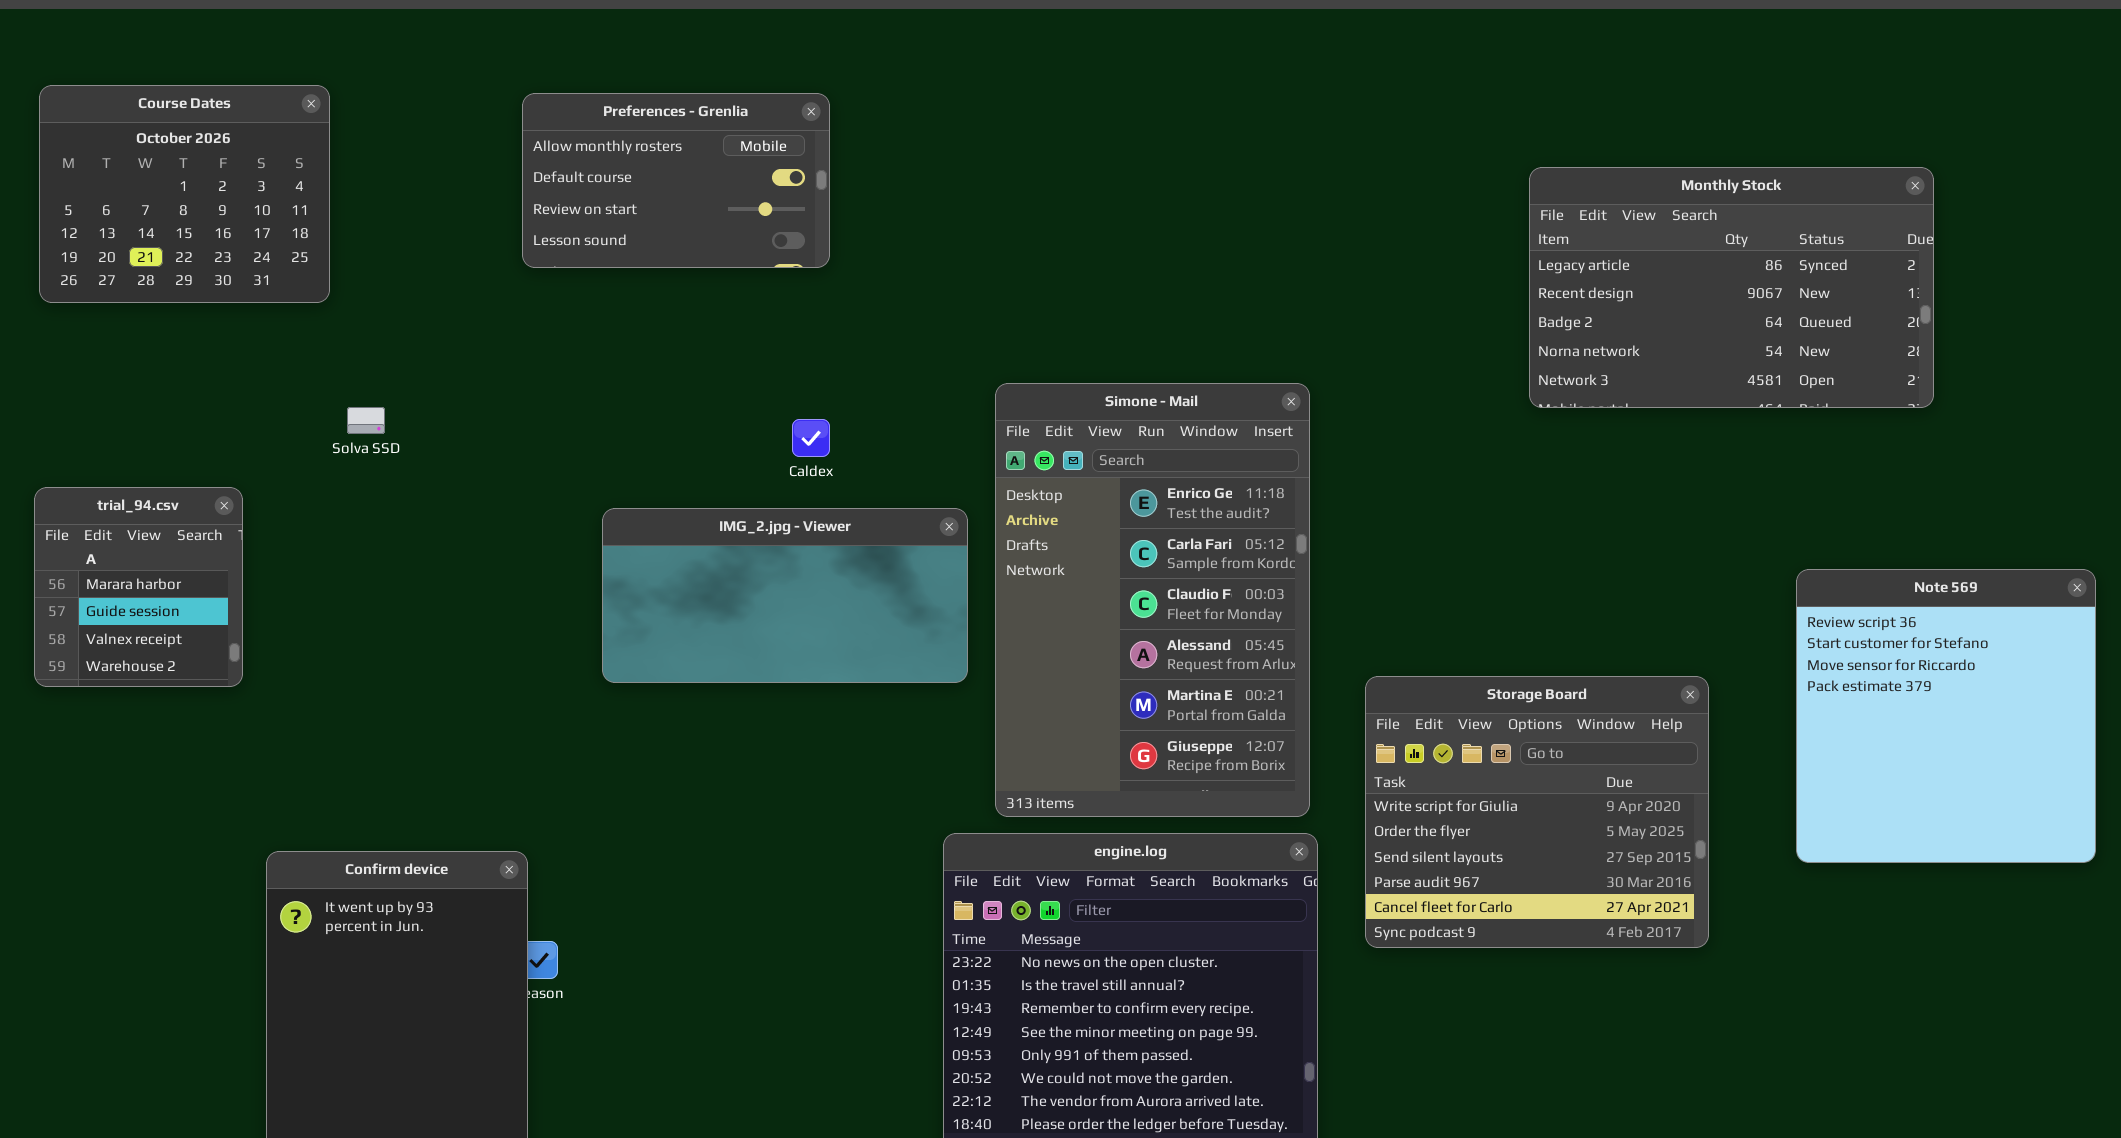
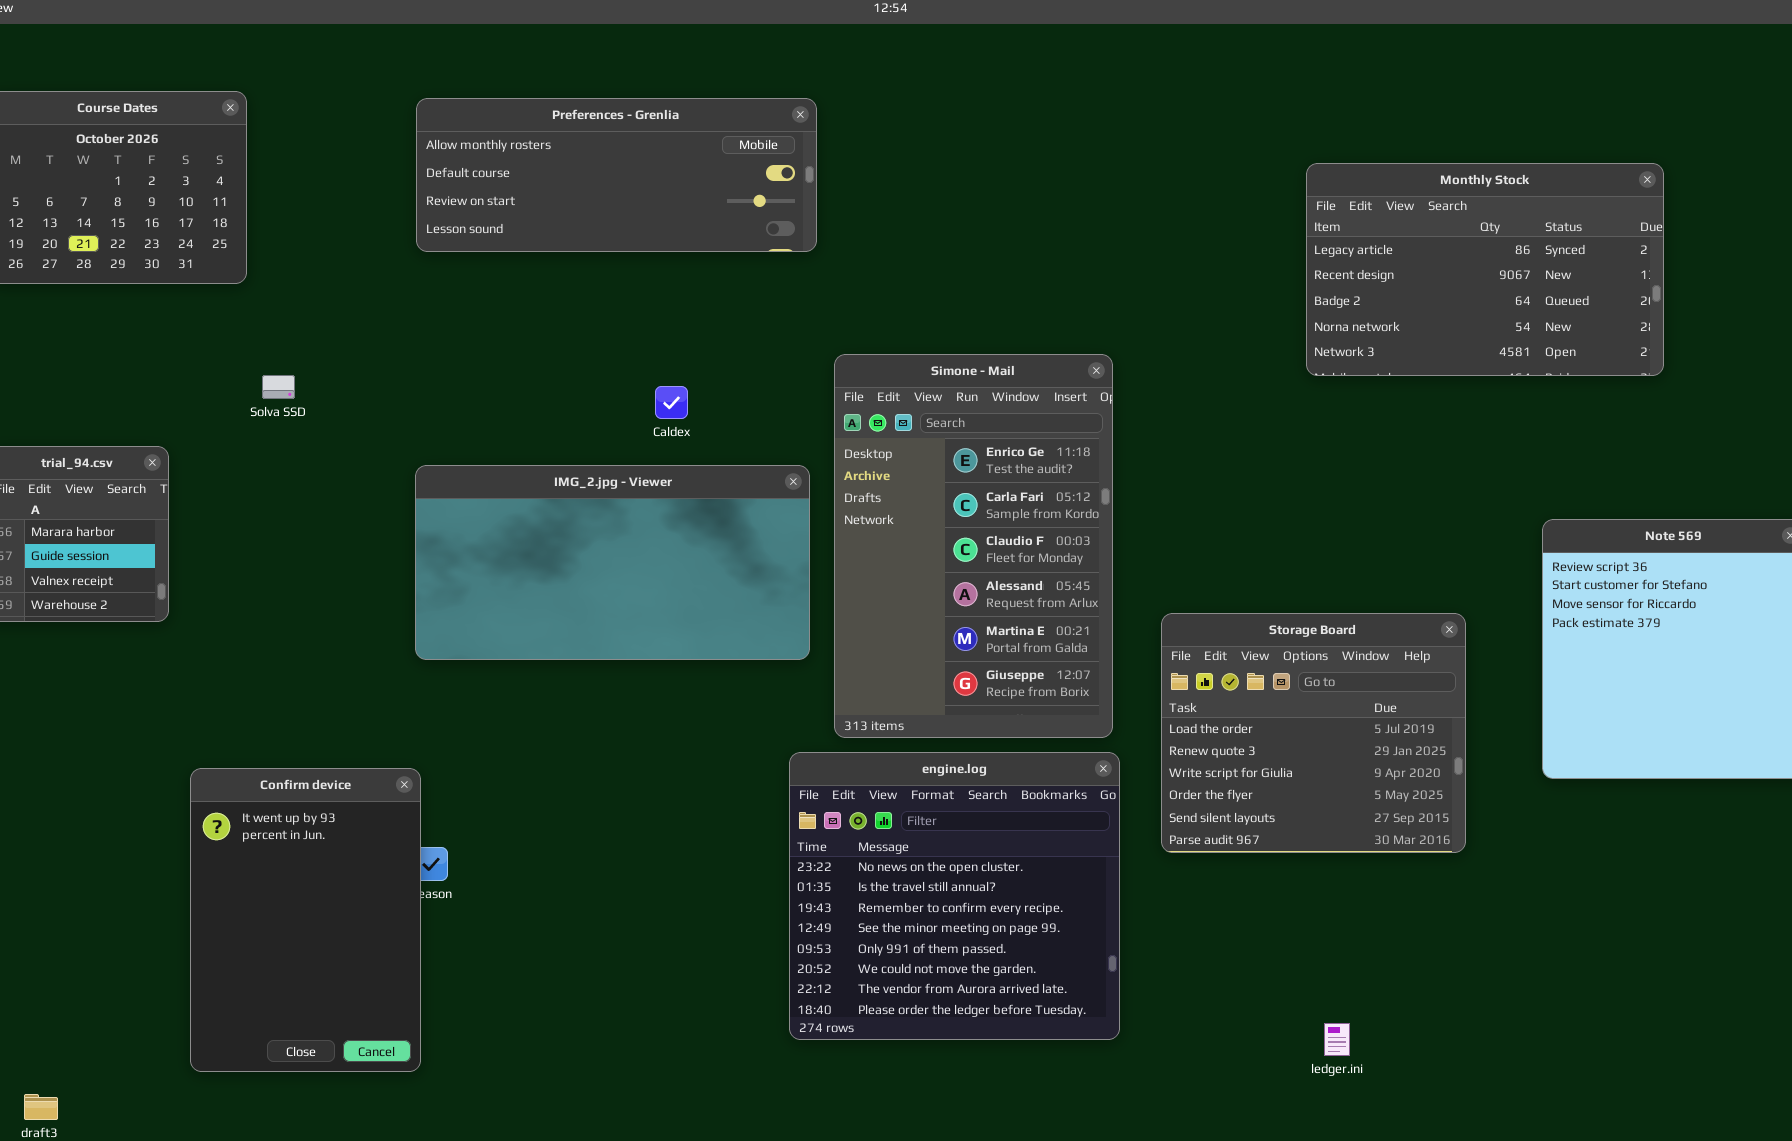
Preferences - Grenlia: [522,93,830,268] -> [416,98,817,252], resized
IMG_2.jpg - Viewer: [602,508,968,683] -> [415,465,810,660], resized
Storage Board: [1365,676,1709,948] -> [1161,613,1466,853], scrolled up 2 rows

